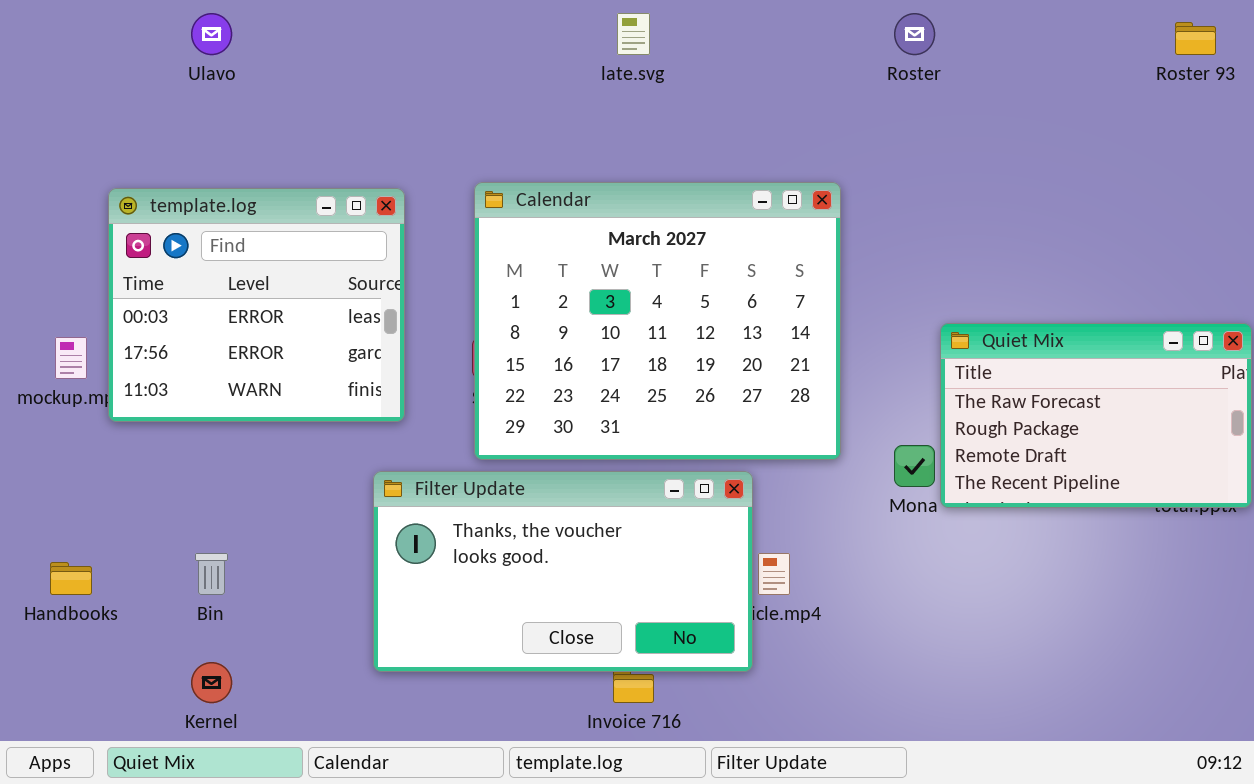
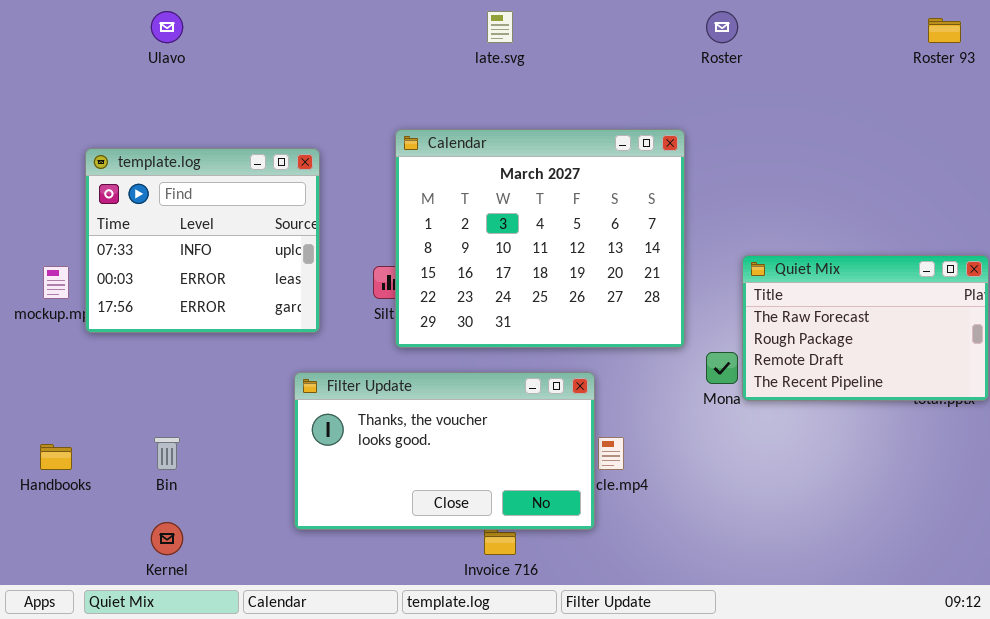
Calendar: [474,182,841,460] -> [395,129,685,348], moved
template.log: [108,188,405,422] -> [85,148,320,333], scrolled up 1 row

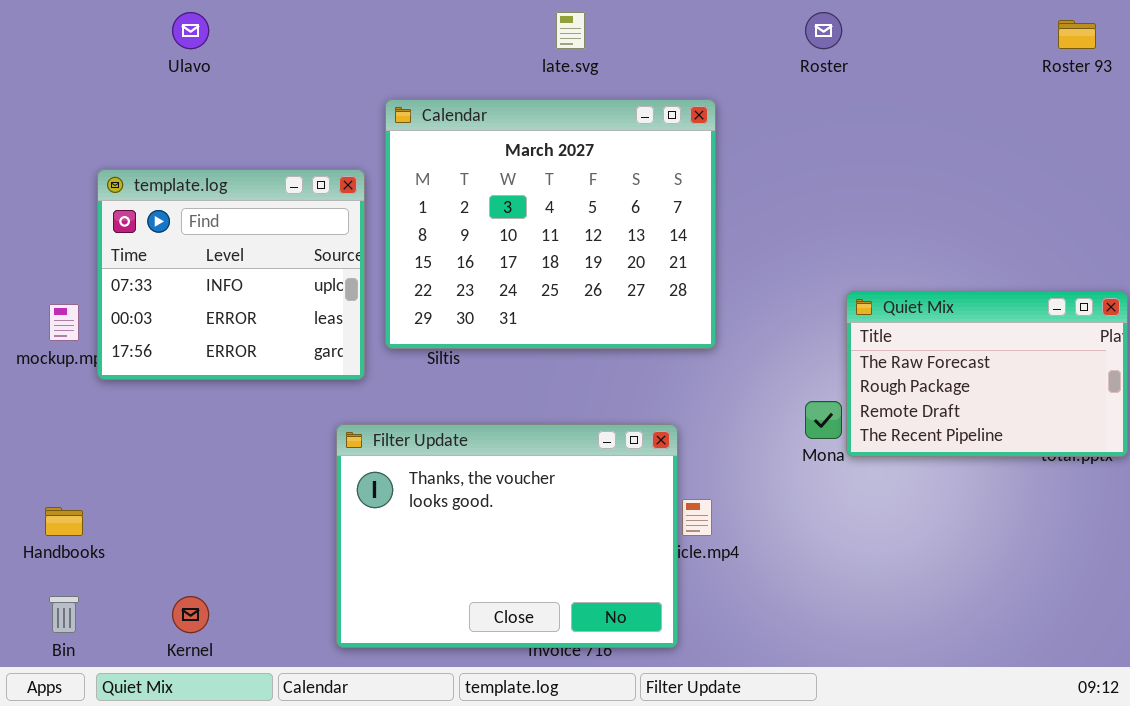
Calendar: [395,129,685,348] -> [385,99,716,349], moved
Filter Update: [294,372,595,530] -> [336,424,678,648], resized
Bin: [154,437,180,470] -> [49,596,79,633], moved

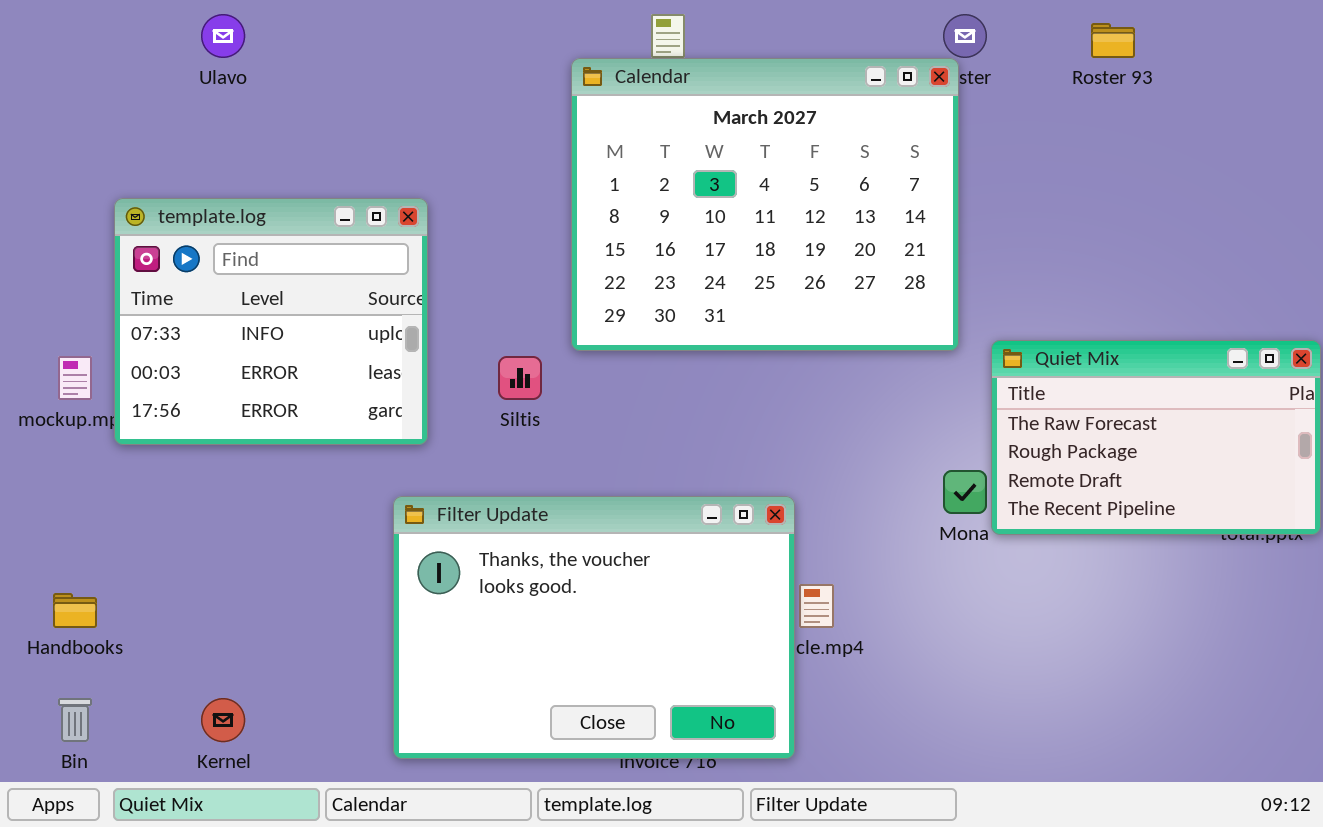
Roster 93: [1058,20,1096,49] -> [1091,23,1135,58], moved
Calendar: [385,99,716,349] -> [571,58,959,351], moved

